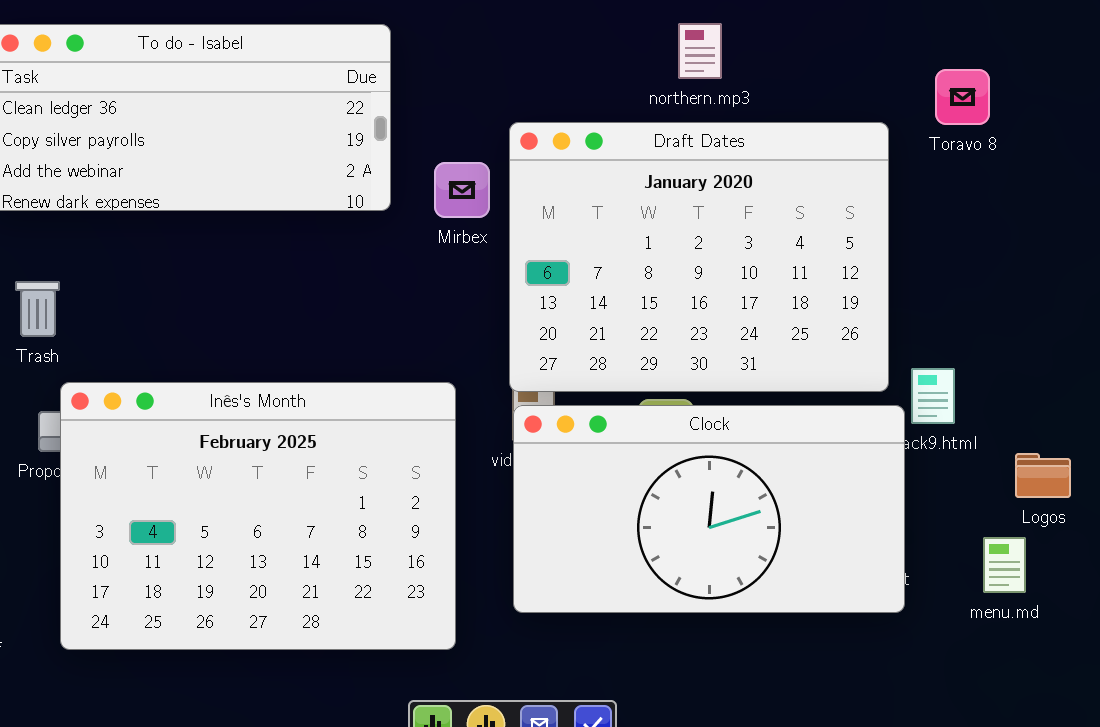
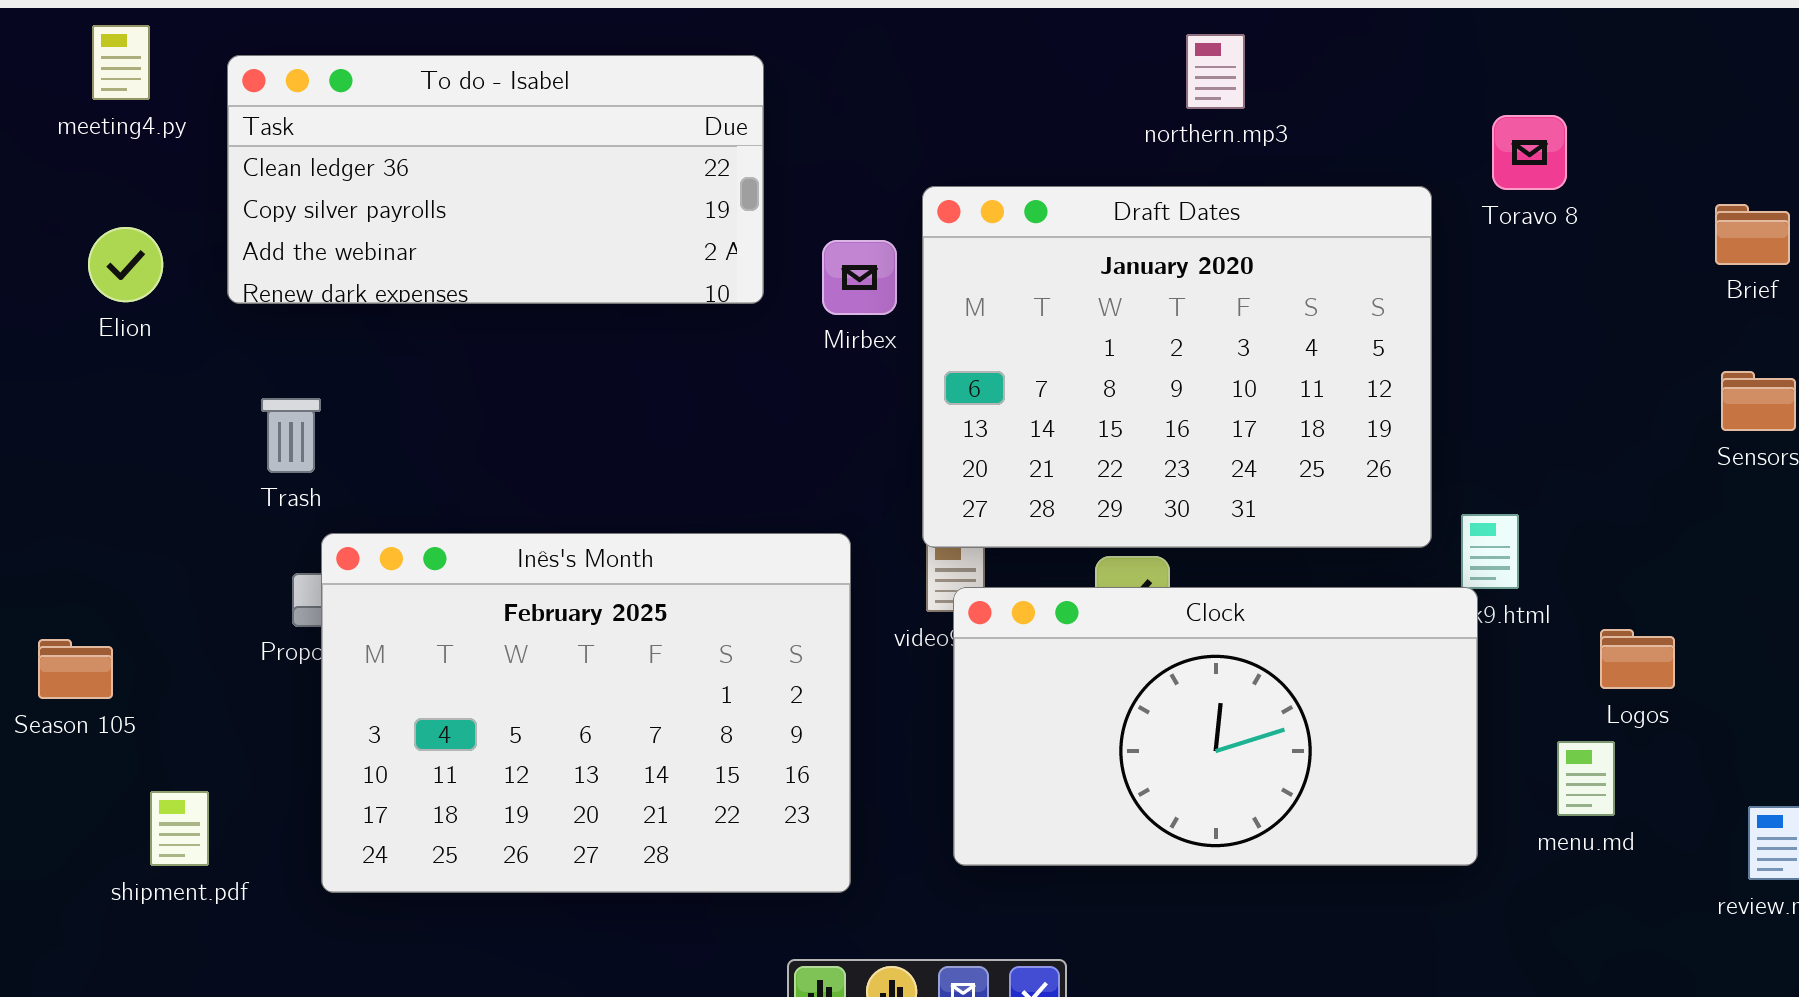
northern.mp3: [678,23,722,79] -> [1186,34,1245,109], moved
Clock: [513,405,905,613] -> [953,587,1478,866], moved

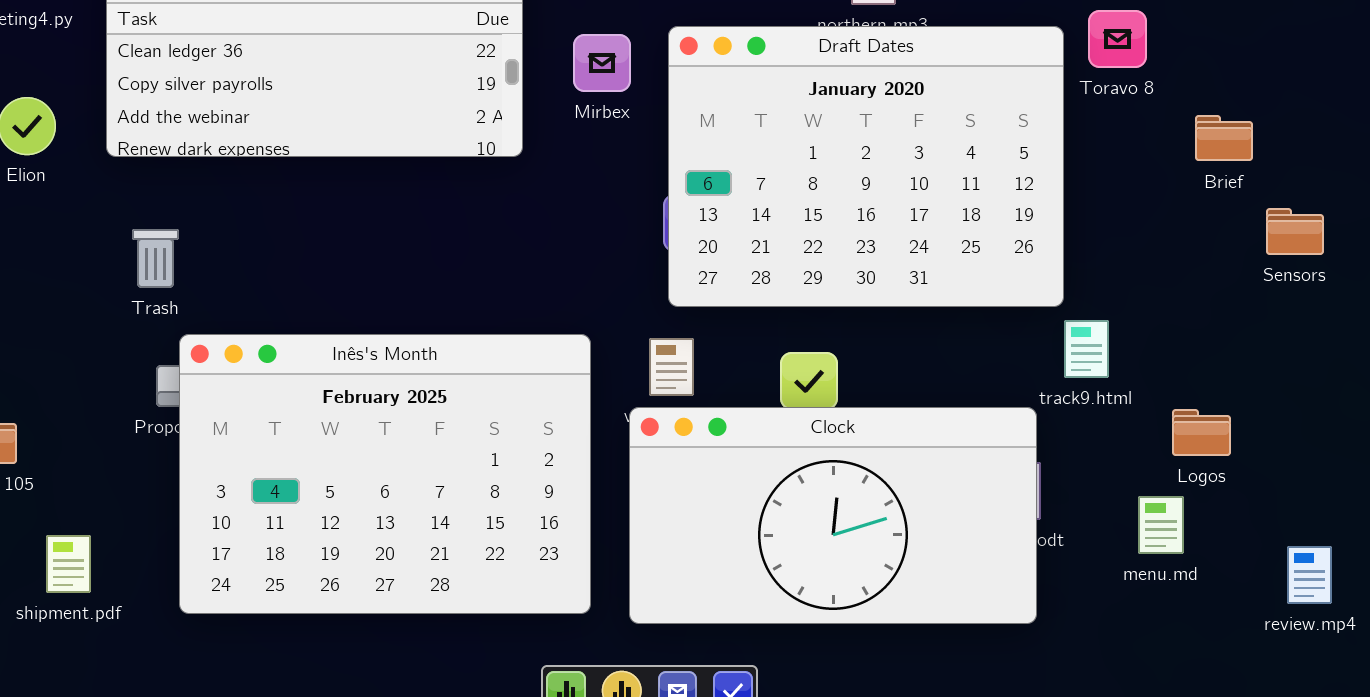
Draft Dates: [922,186,1432,548] -> [668,26,1064,307], moved
Brief: [1715,204,1790,265] -> [1195,115,1253,161], moved
Mirbex: [822,240,897,315] -> [573,34,631,92], moved
Clock: [953,587,1478,866] -> [629,407,1037,624], moved

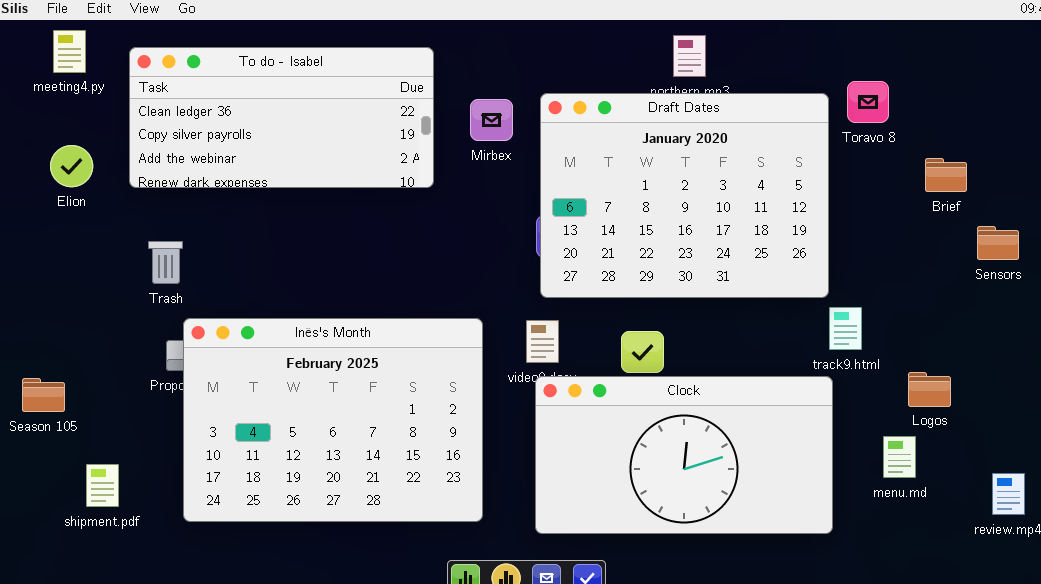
Clock: [629,407,1037,624] -> [535,376,833,534], moved

